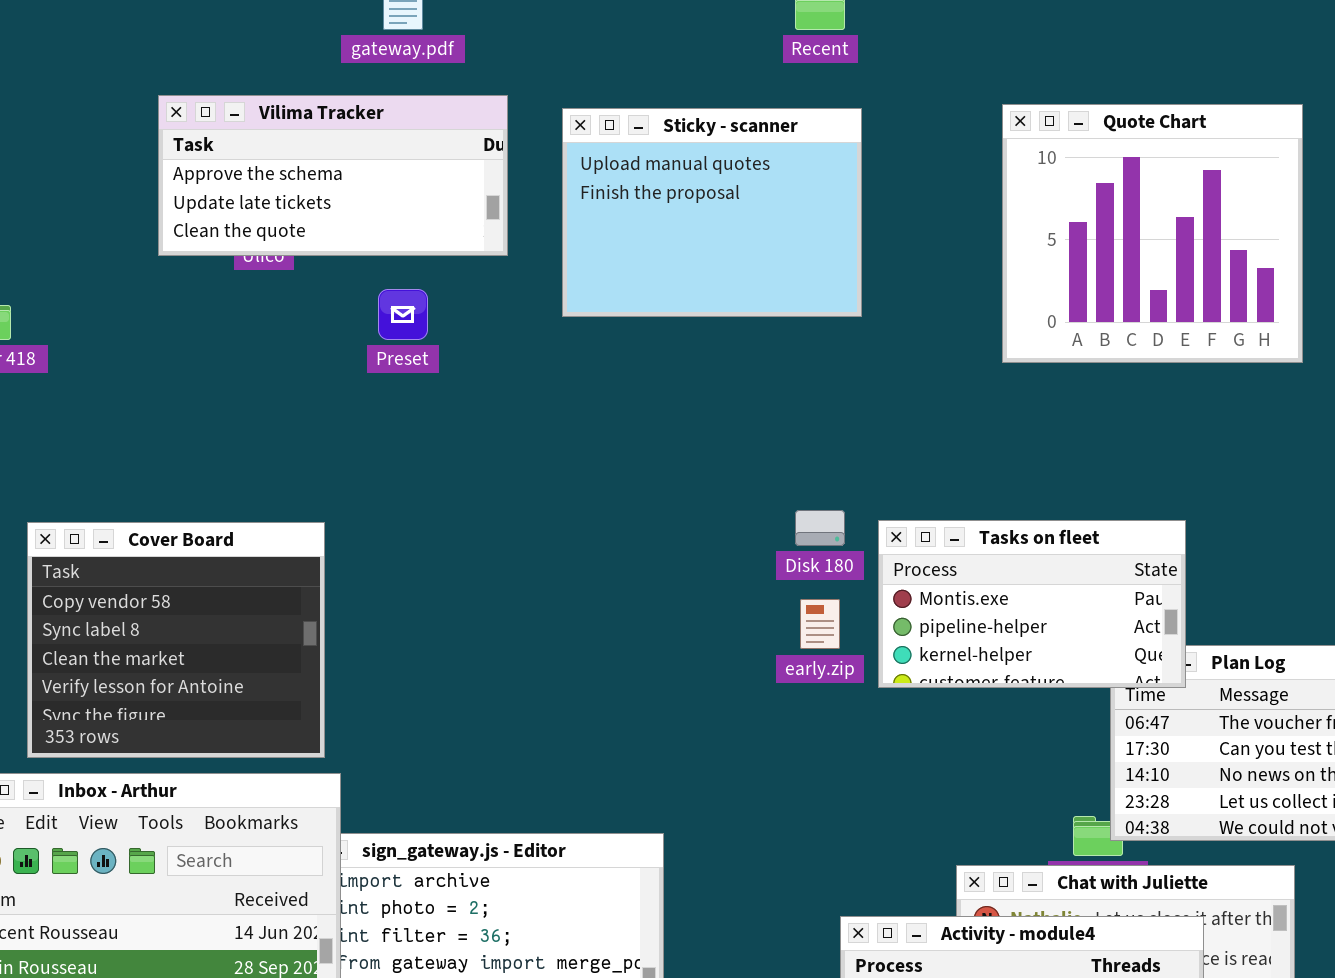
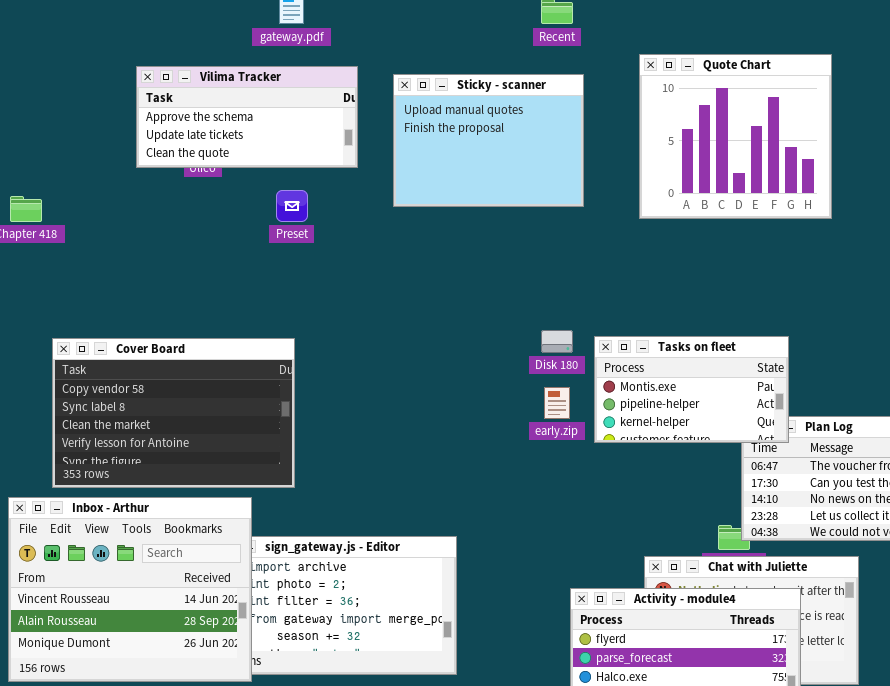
Quote Chart: [1002,104,1303,363] -> [639,54,832,219], moved
Cover Board: [27,522,325,758] -> [52,338,295,488], resized

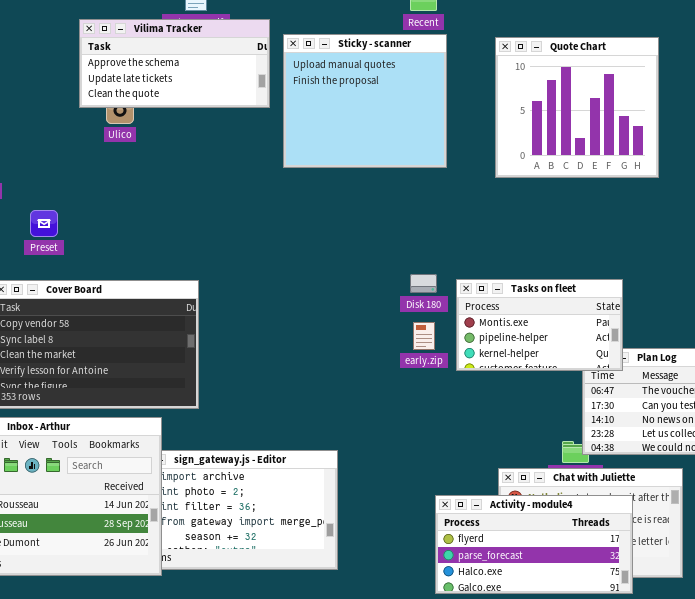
Vilima Tracker: [136,66,358,168] -> [79,19,270,108], moved
Sticky - scanner: [393,74,584,207] -> [283,34,447,168], resized
Preset: [276,190,308,222] -> [30,210,58,237], moved

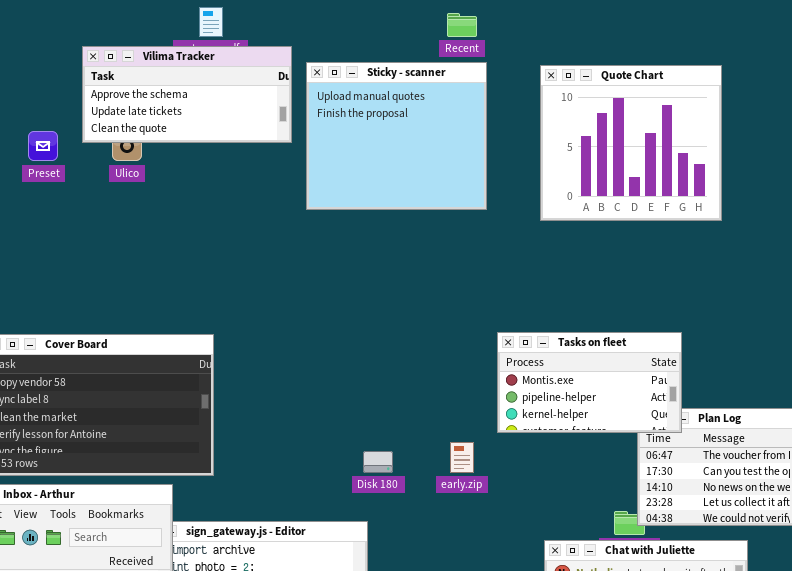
Preset: [30,210,58,237] -> [28,131,58,161], moved
Disk 180: [410,274,437,293] -> [363,451,393,473], moved
early.zip: [413,322,435,350] -> [450,442,474,473], moved

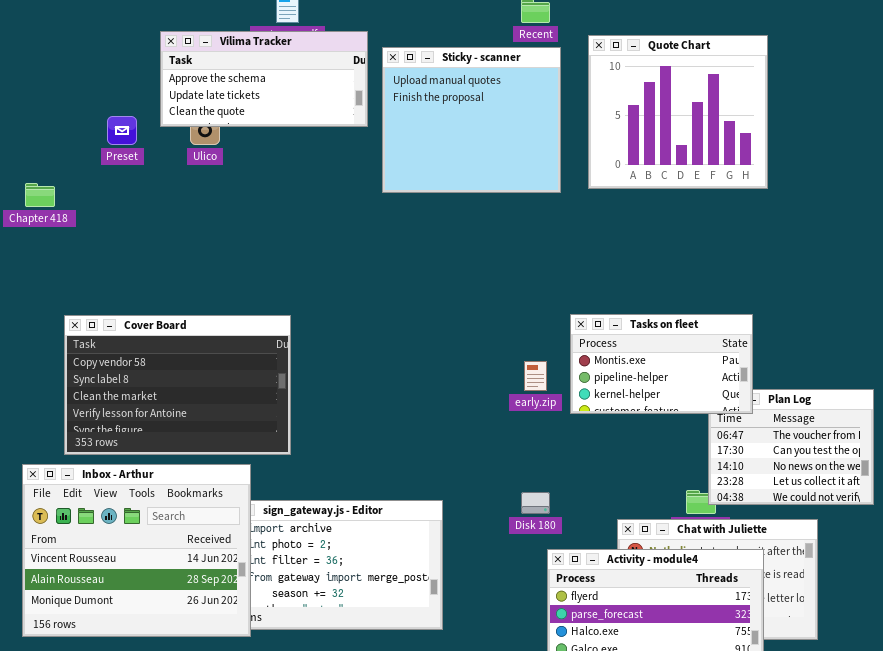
Quote Chart: [540,65,722,221] -> [588,35,768,189], moved
early.zip: [450,442,474,473] -> [524,361,547,391], moved
Disk 180: [363,451,393,473] -> [521,492,550,514], moved

